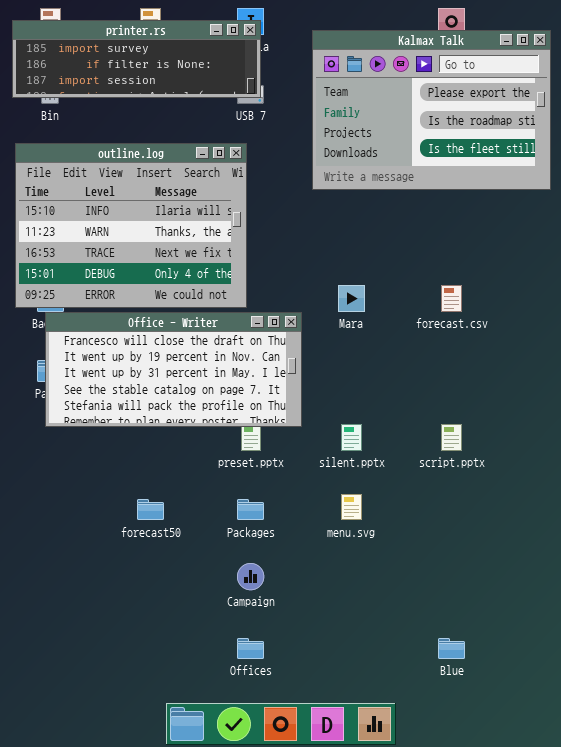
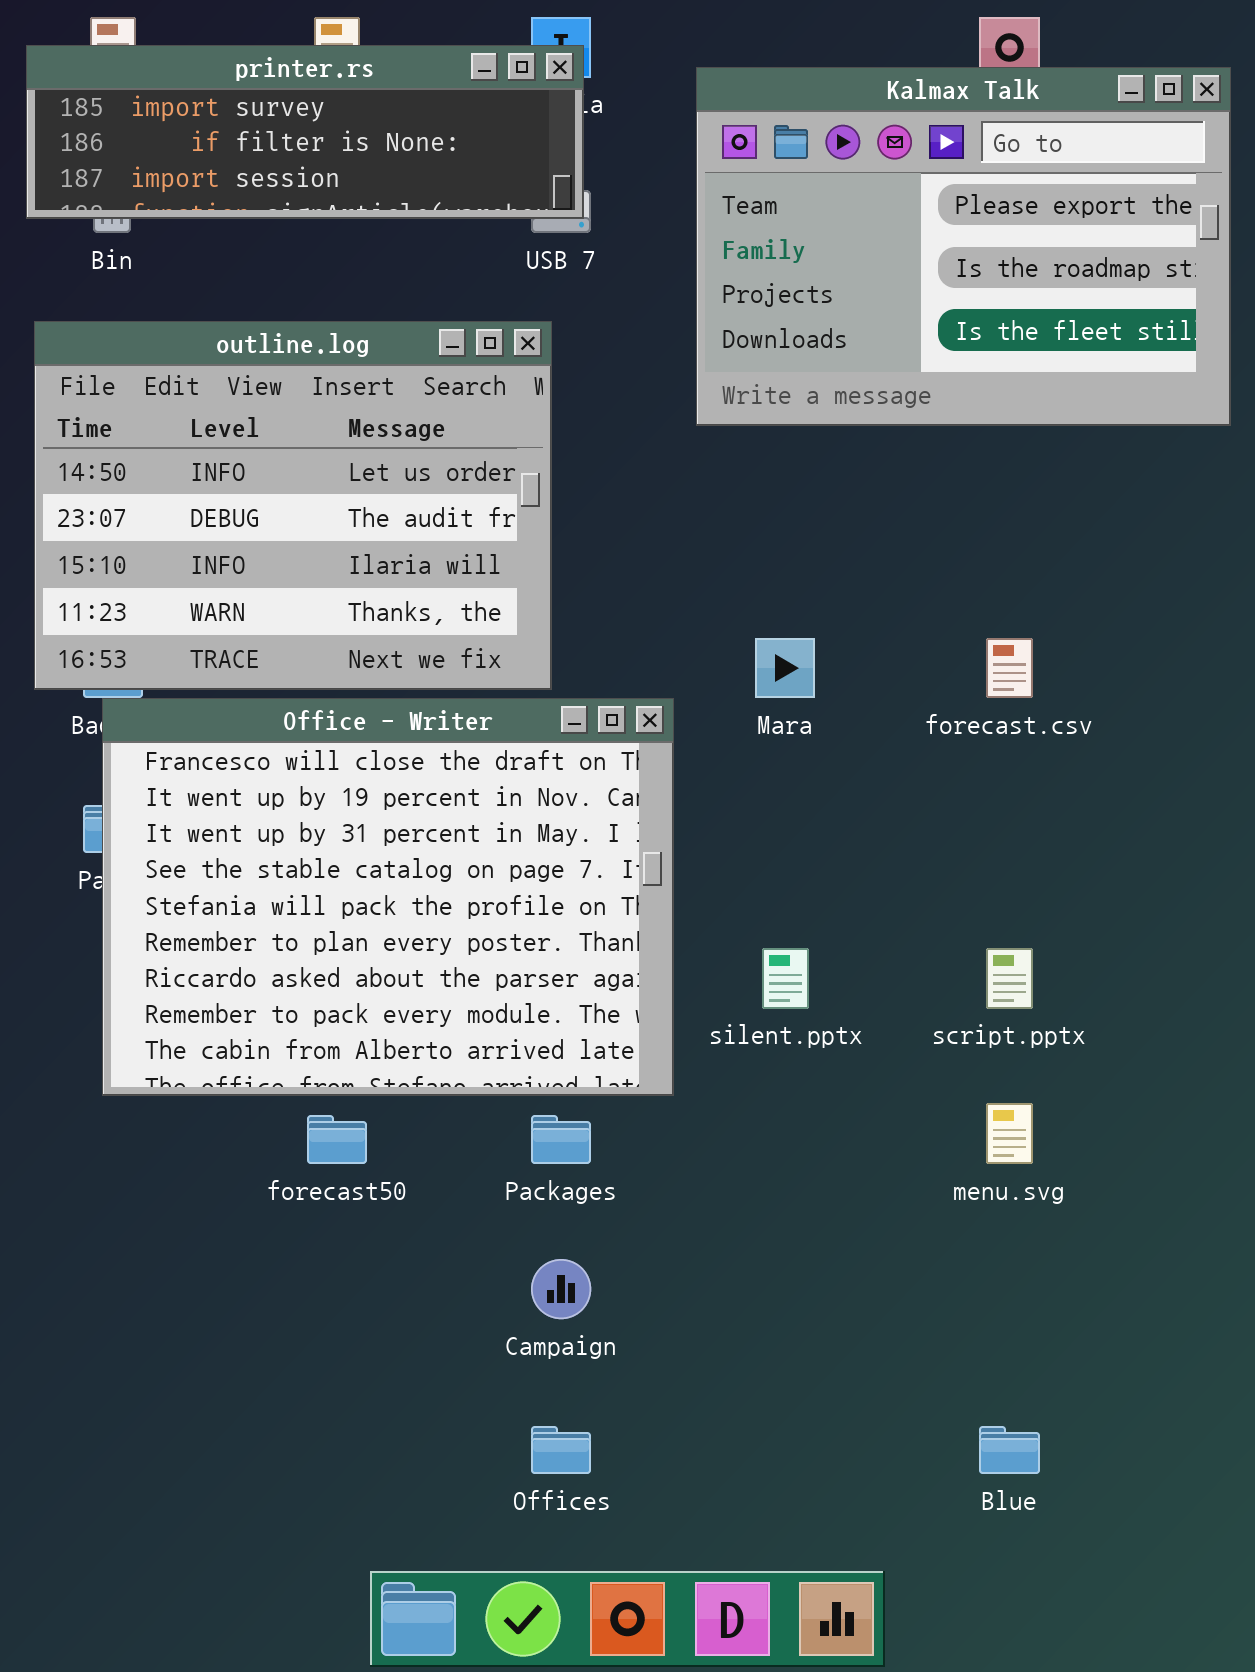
outline.log: [15,143,247,308] -> [34,321,552,690], scrolled up 2 rows
Office - Writer: [45,312,302,427] -> [102,698,674,1096], resized
menu.svg: [341,494,362,520] -> [986,1103,1033,1164], moved

